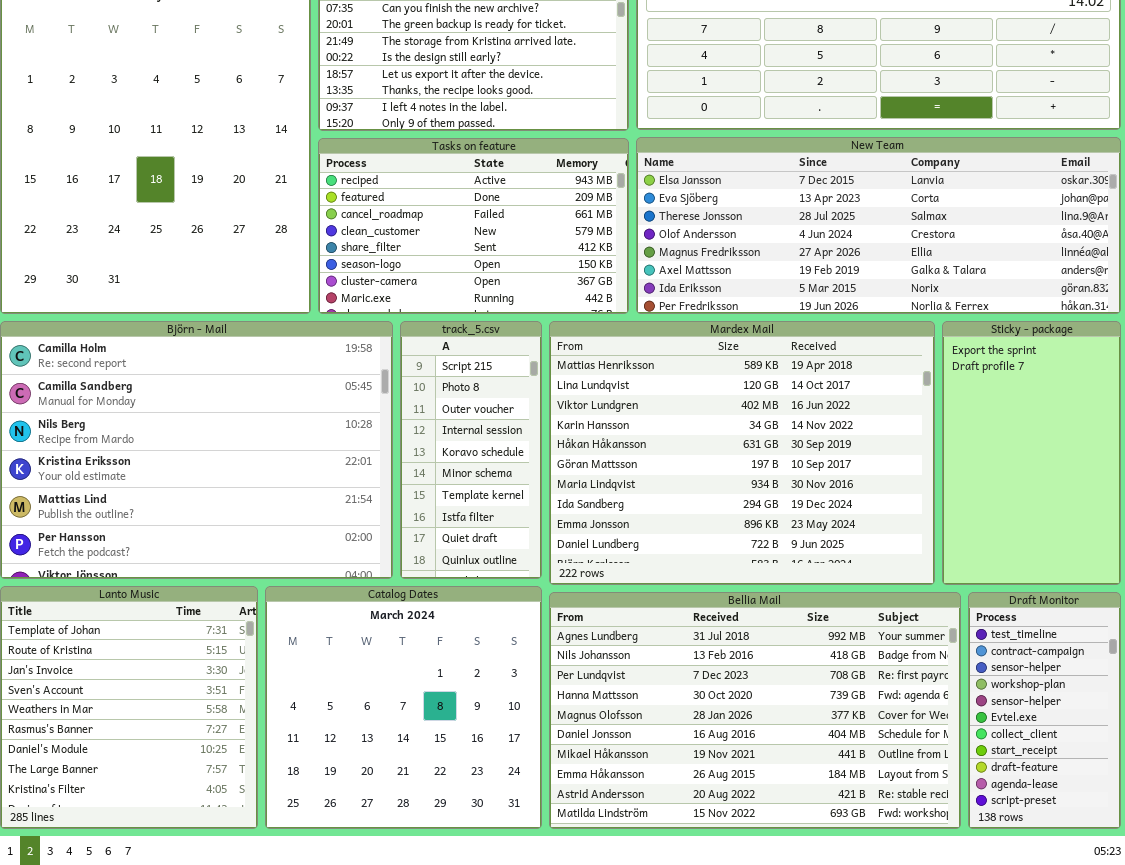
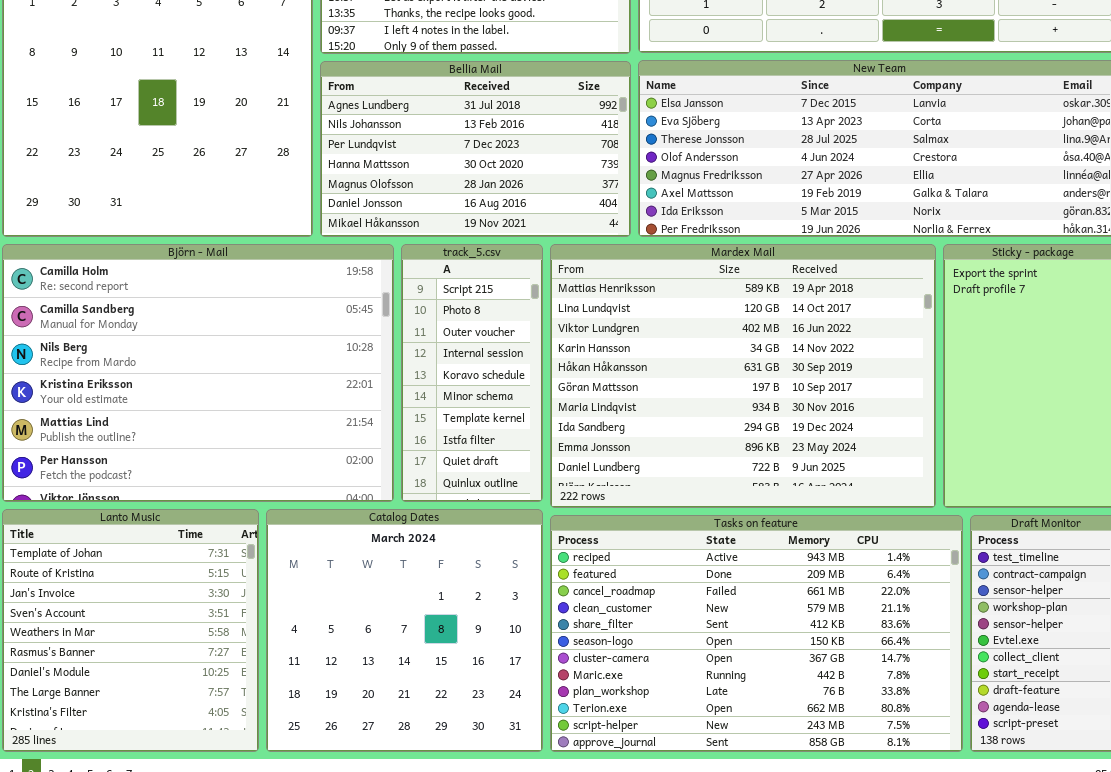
Tasks on feature: [318,138,629,314] -> [550,515,963,752], moved, resized
Bellia Mail: [549,592,961,829] -> [320,61,631,237], moved, resized

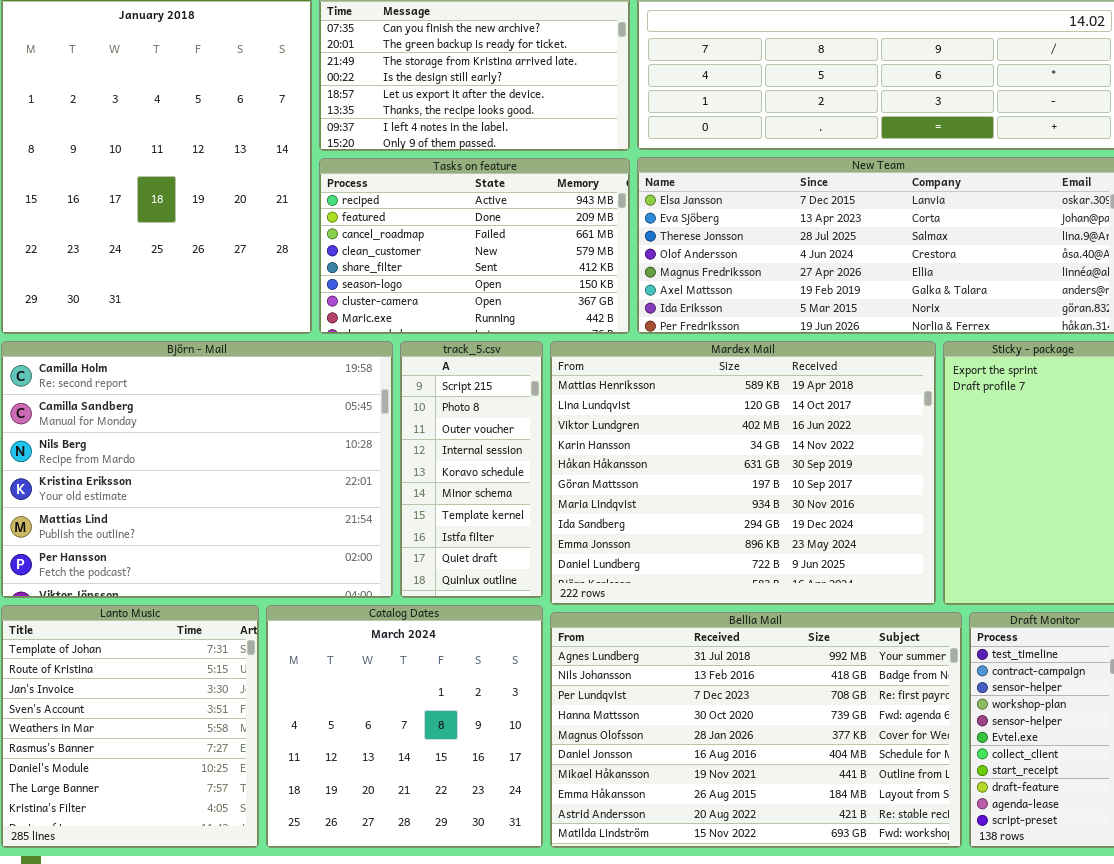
Bellia Mail: [320,61,631,237] -> [550,612,962,848], moved, resized
Tasks on feature: [550,515,963,752] -> [319,158,630,334], moved, resized

